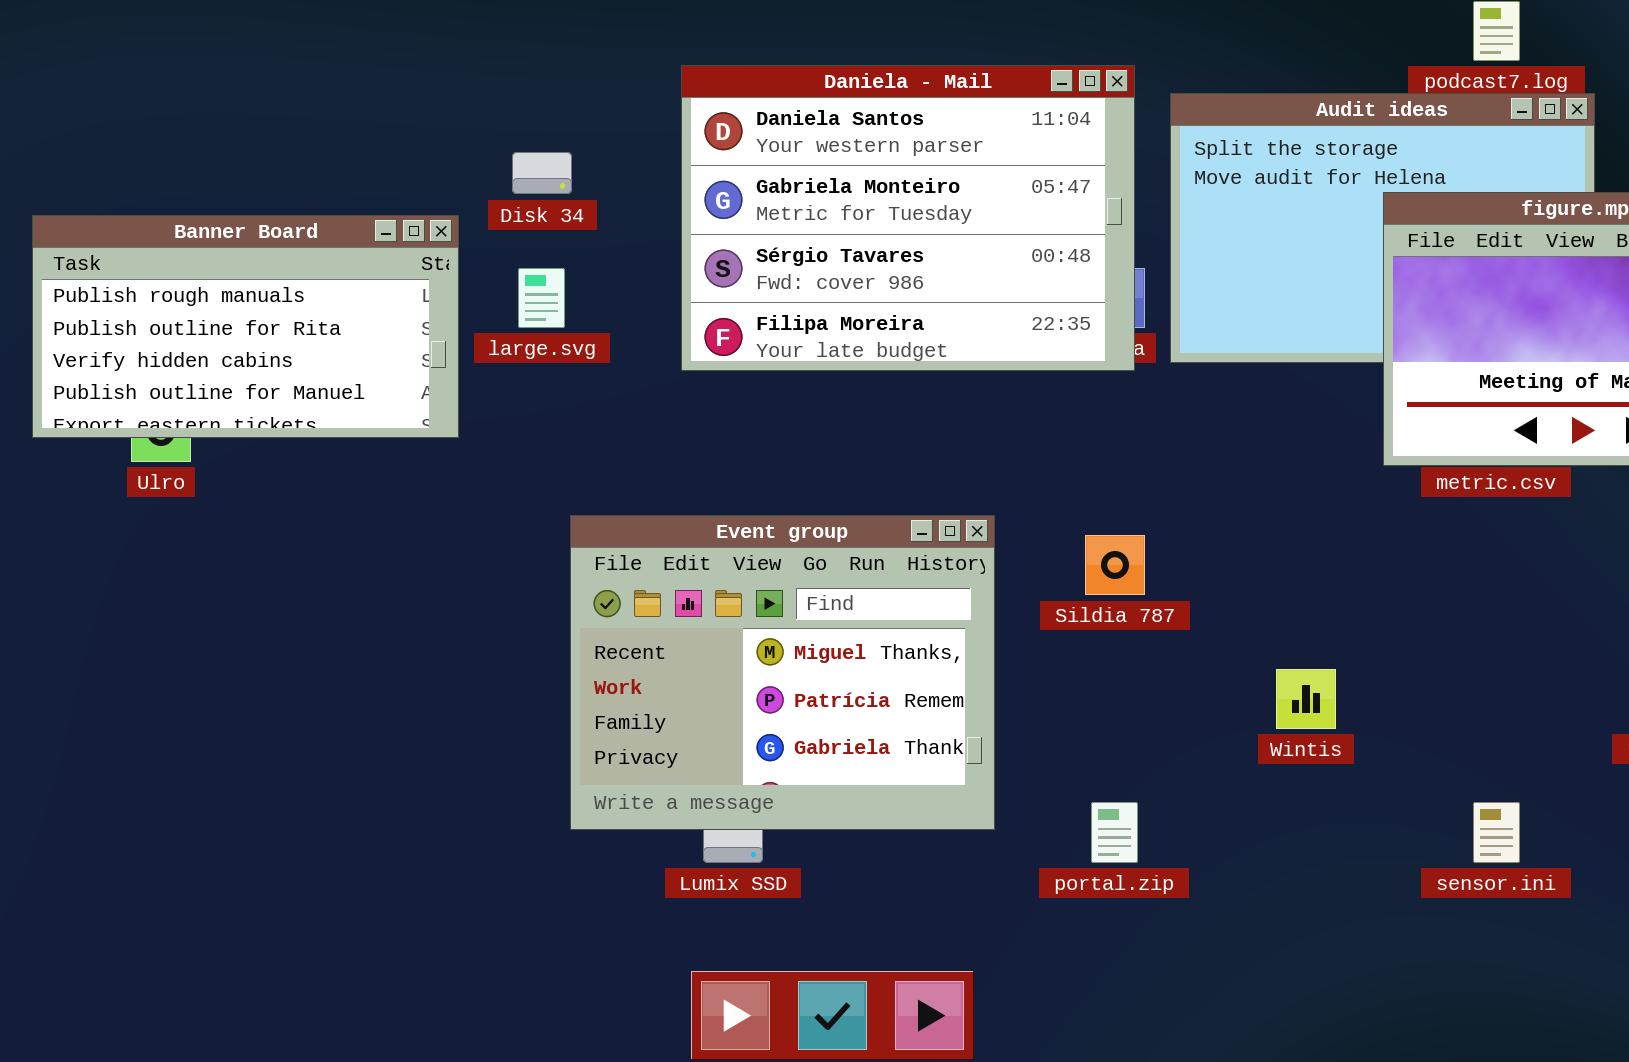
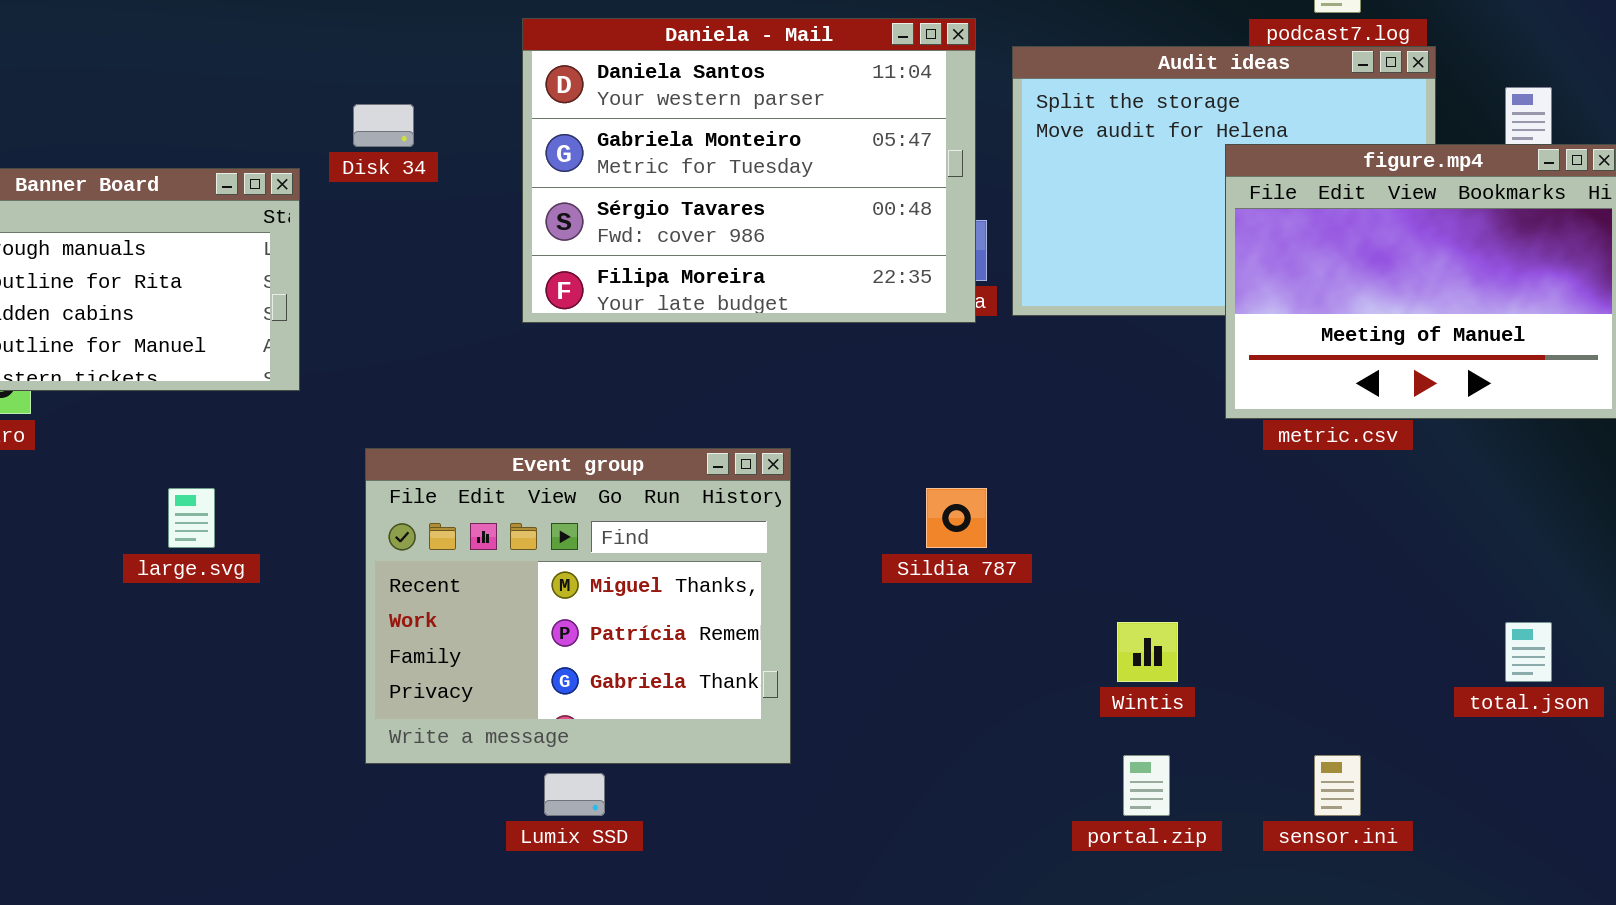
large.svg: [518,268,565,328] -> [168,488,215,548], moved
Event group: [570,515,995,830] -> [365,448,791,764], moved
portal.zip: [1091,802,1138,863] -> [1123,755,1170,816], moved

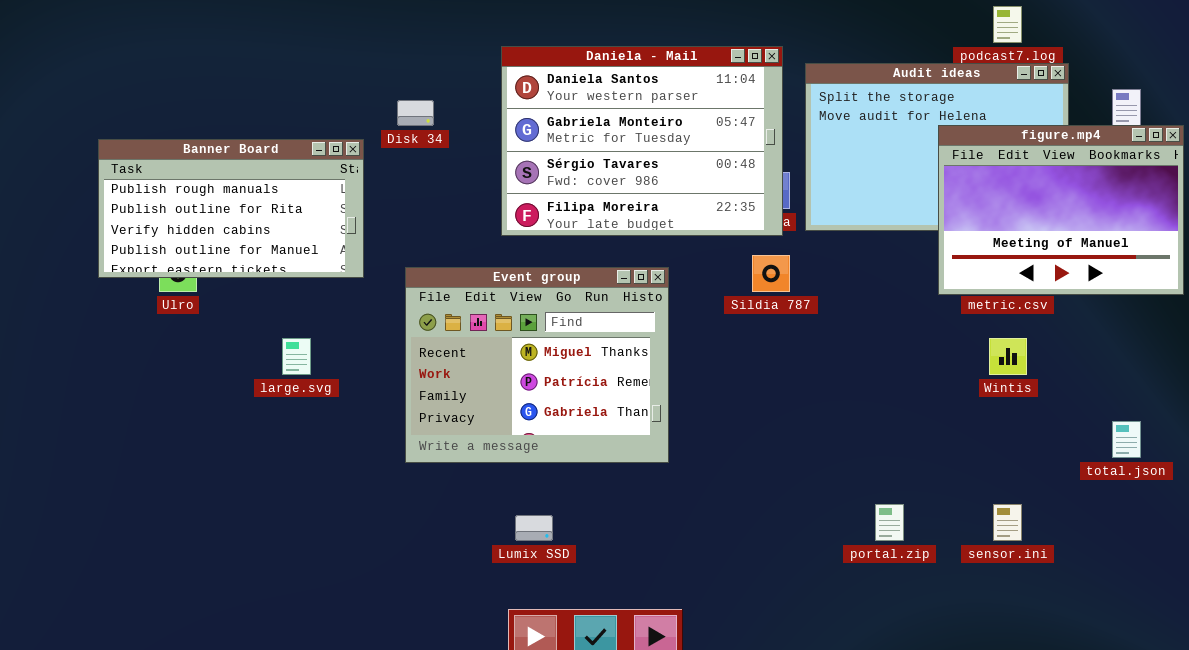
Event group: [365,448,791,764] -> [405,267,669,463], moved
Sildia 787: [926,488,987,548] -> [752,255,790,292], moved
Wintis: [1117,622,1178,682] -> [989,338,1027,375], moved

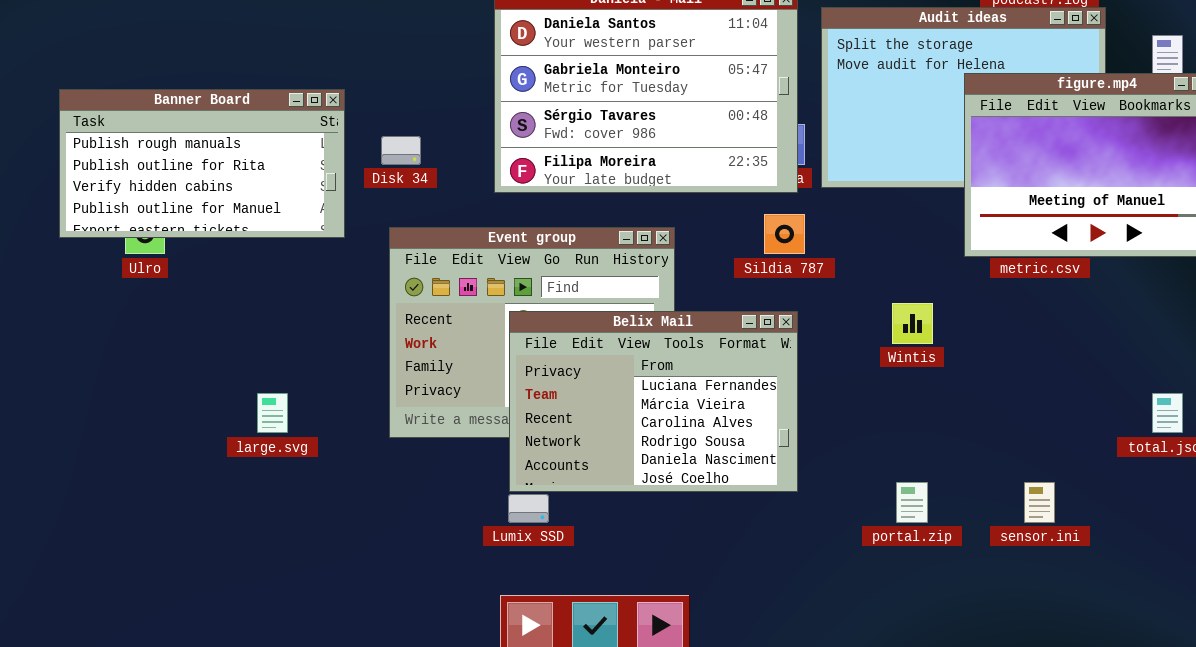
Disk 34: [397,100,434,126] -> [381,136,421,165], moved
large.svg: [282,338,311,375] -> [257,393,288,433], moved
Wintis: [989,338,1027,375] -> [892,303,933,344], moved
Belix Mail: none -> [509,311,798,492], opened

